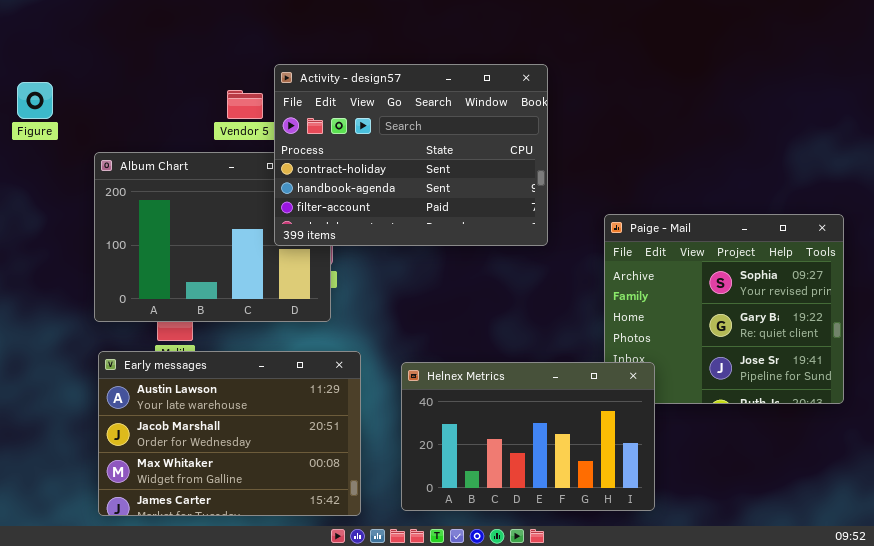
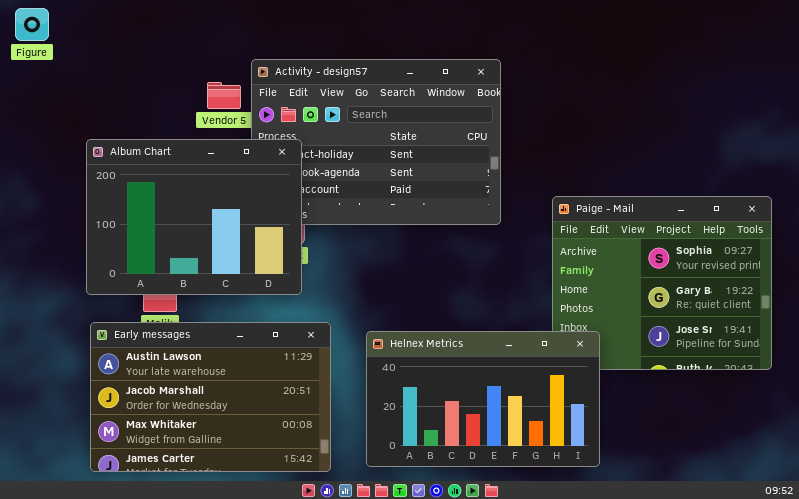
Figure: [17,82,53,119] -> [15,8,49,41], moved
Album Chart: [94,152,331,322] -> [86,139,302,295], raised

